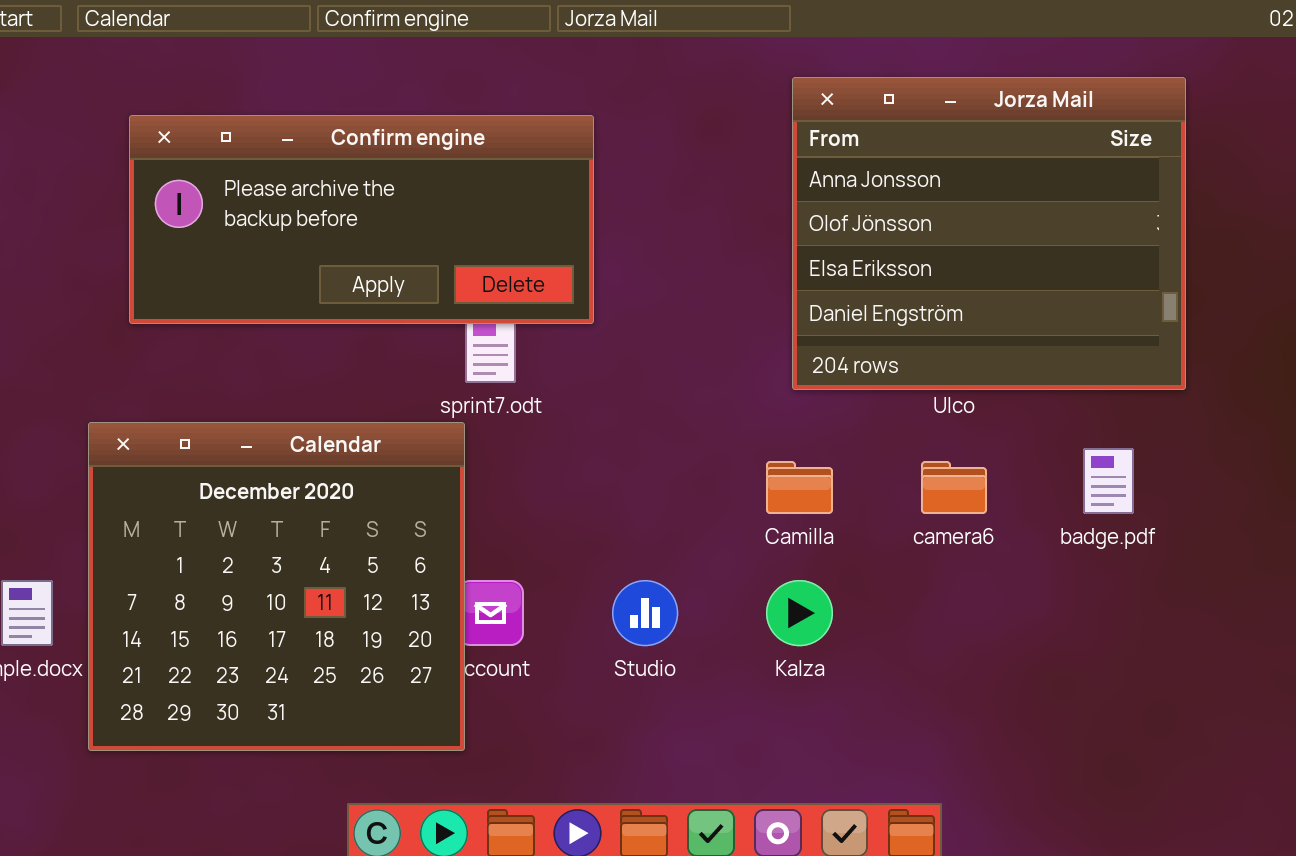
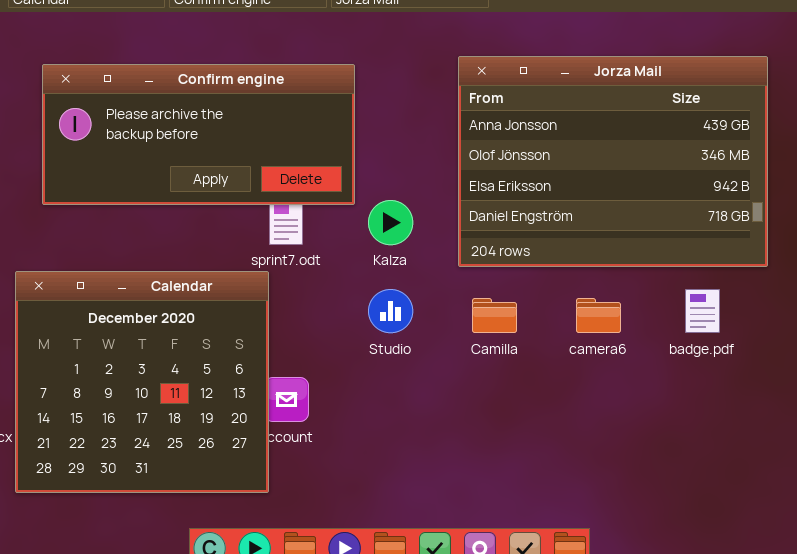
Jorza Mail: [792,77,1186,390] -> [458,56,768,267], moved, resized
Studio: [612,580,678,646] -> [368,289,413,333], moved
Kalza: [766,580,833,646] -> [368,200,413,245], moved

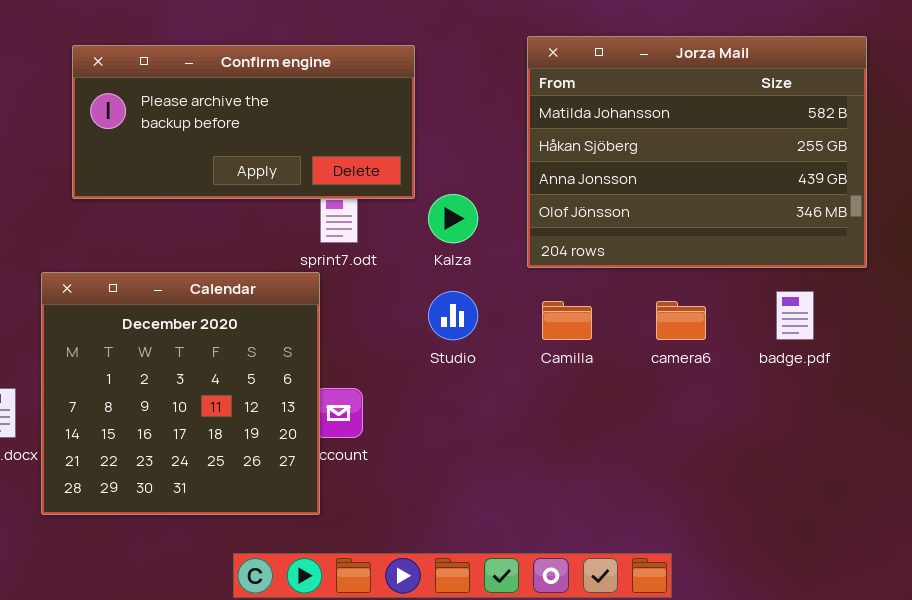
Jorza Mail: [458,56,768,267] -> [527,36,867,268], scrolled up 2 rows

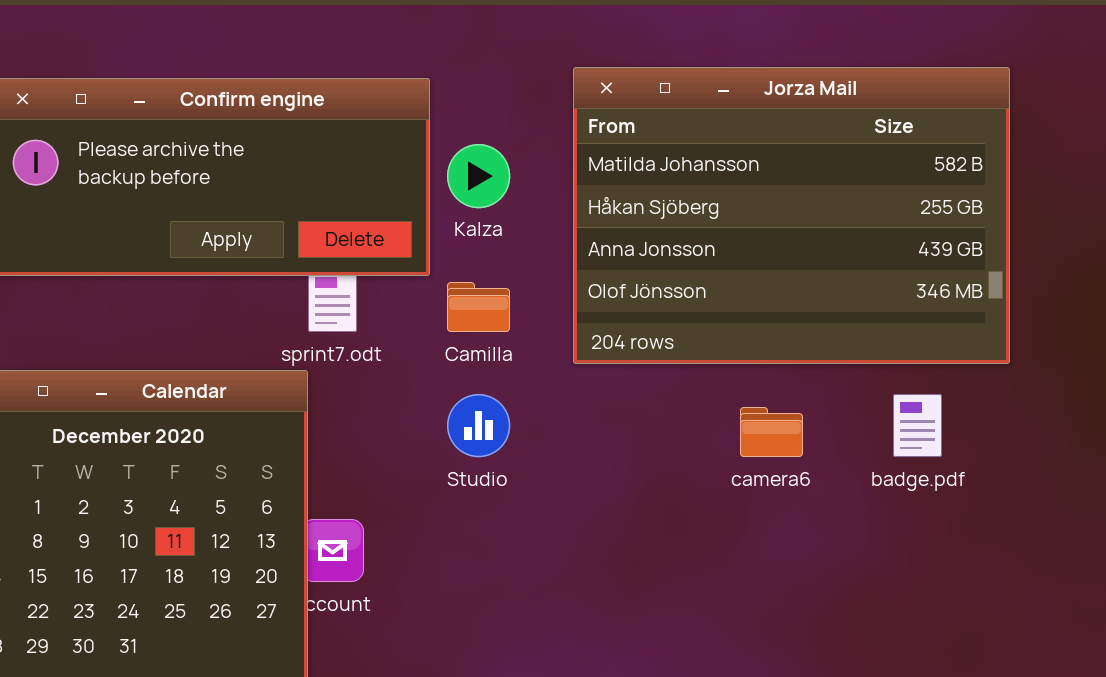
Kalza: [428,194,478,243] -> [447,144,510,208], moved
Camilla: [542,301,592,340] -> [447,282,510,332], moved

